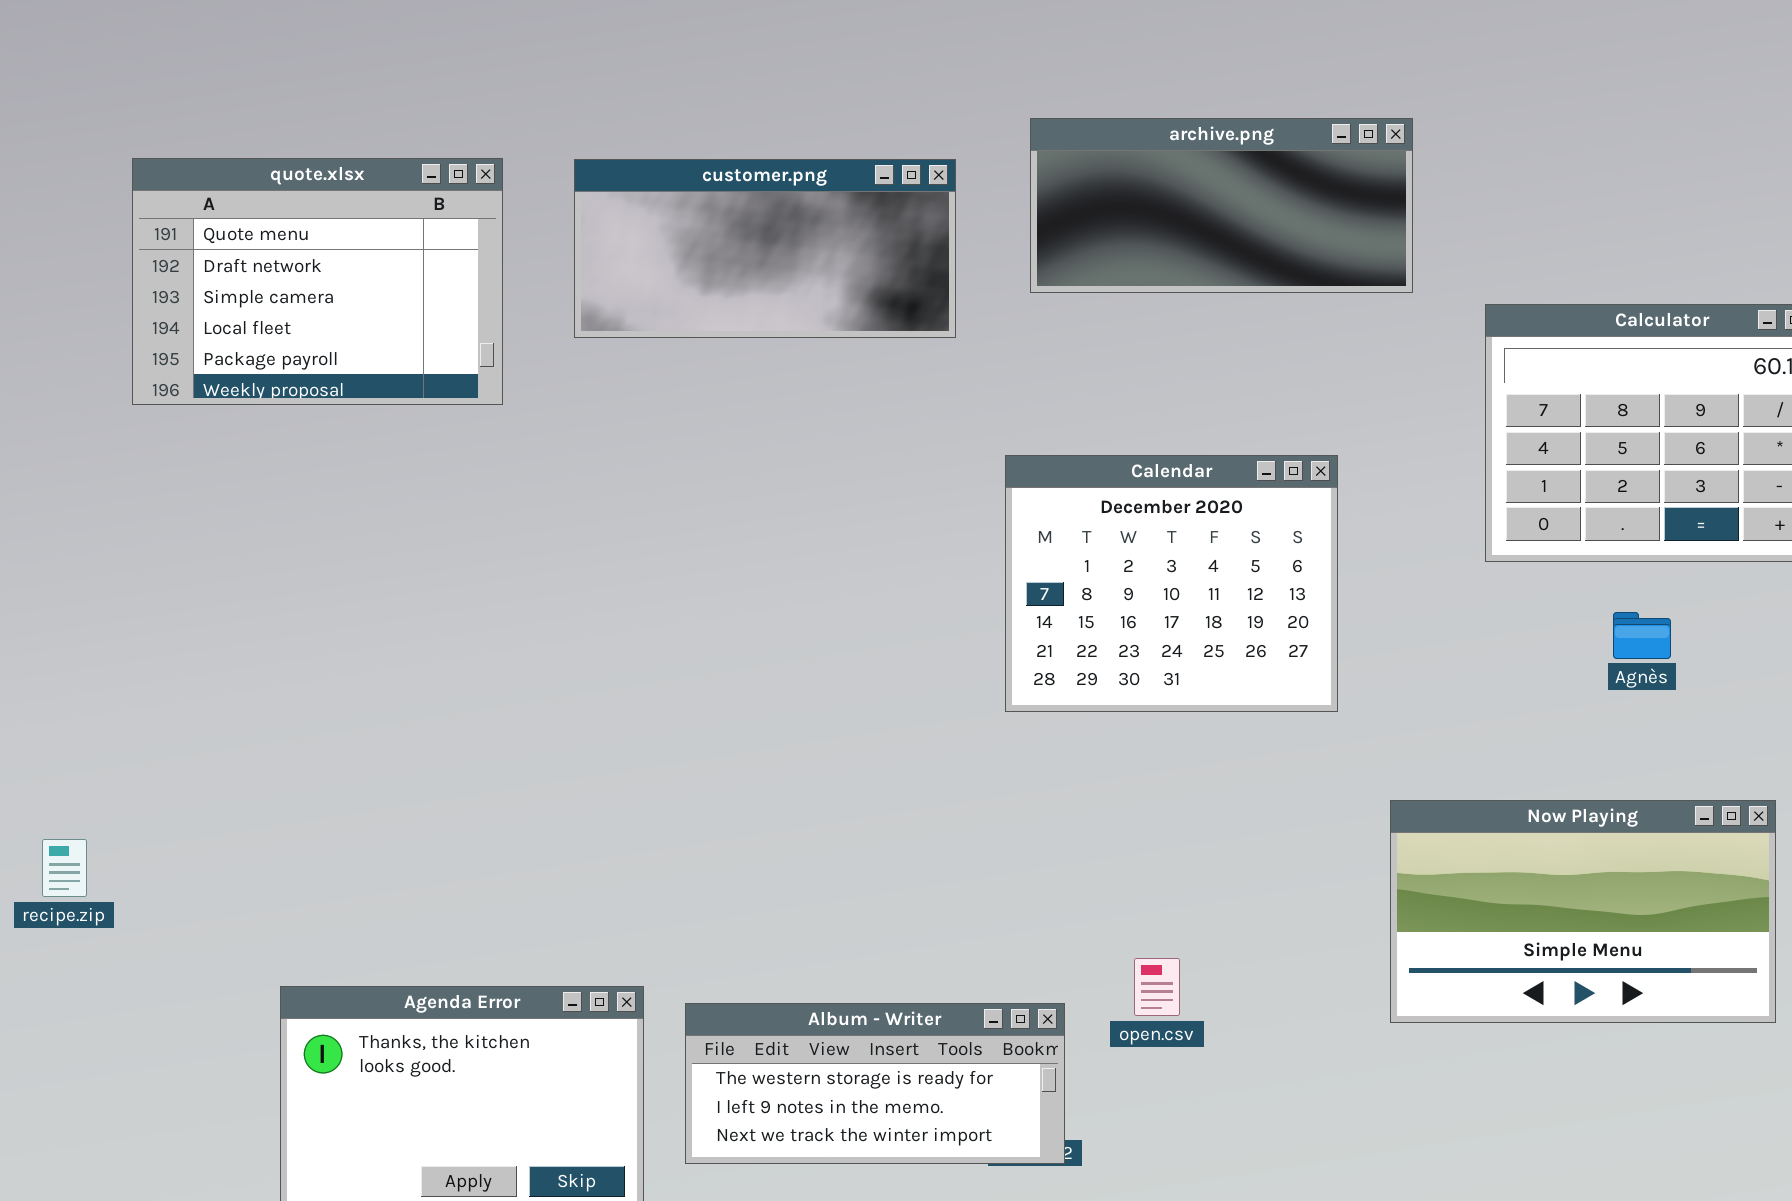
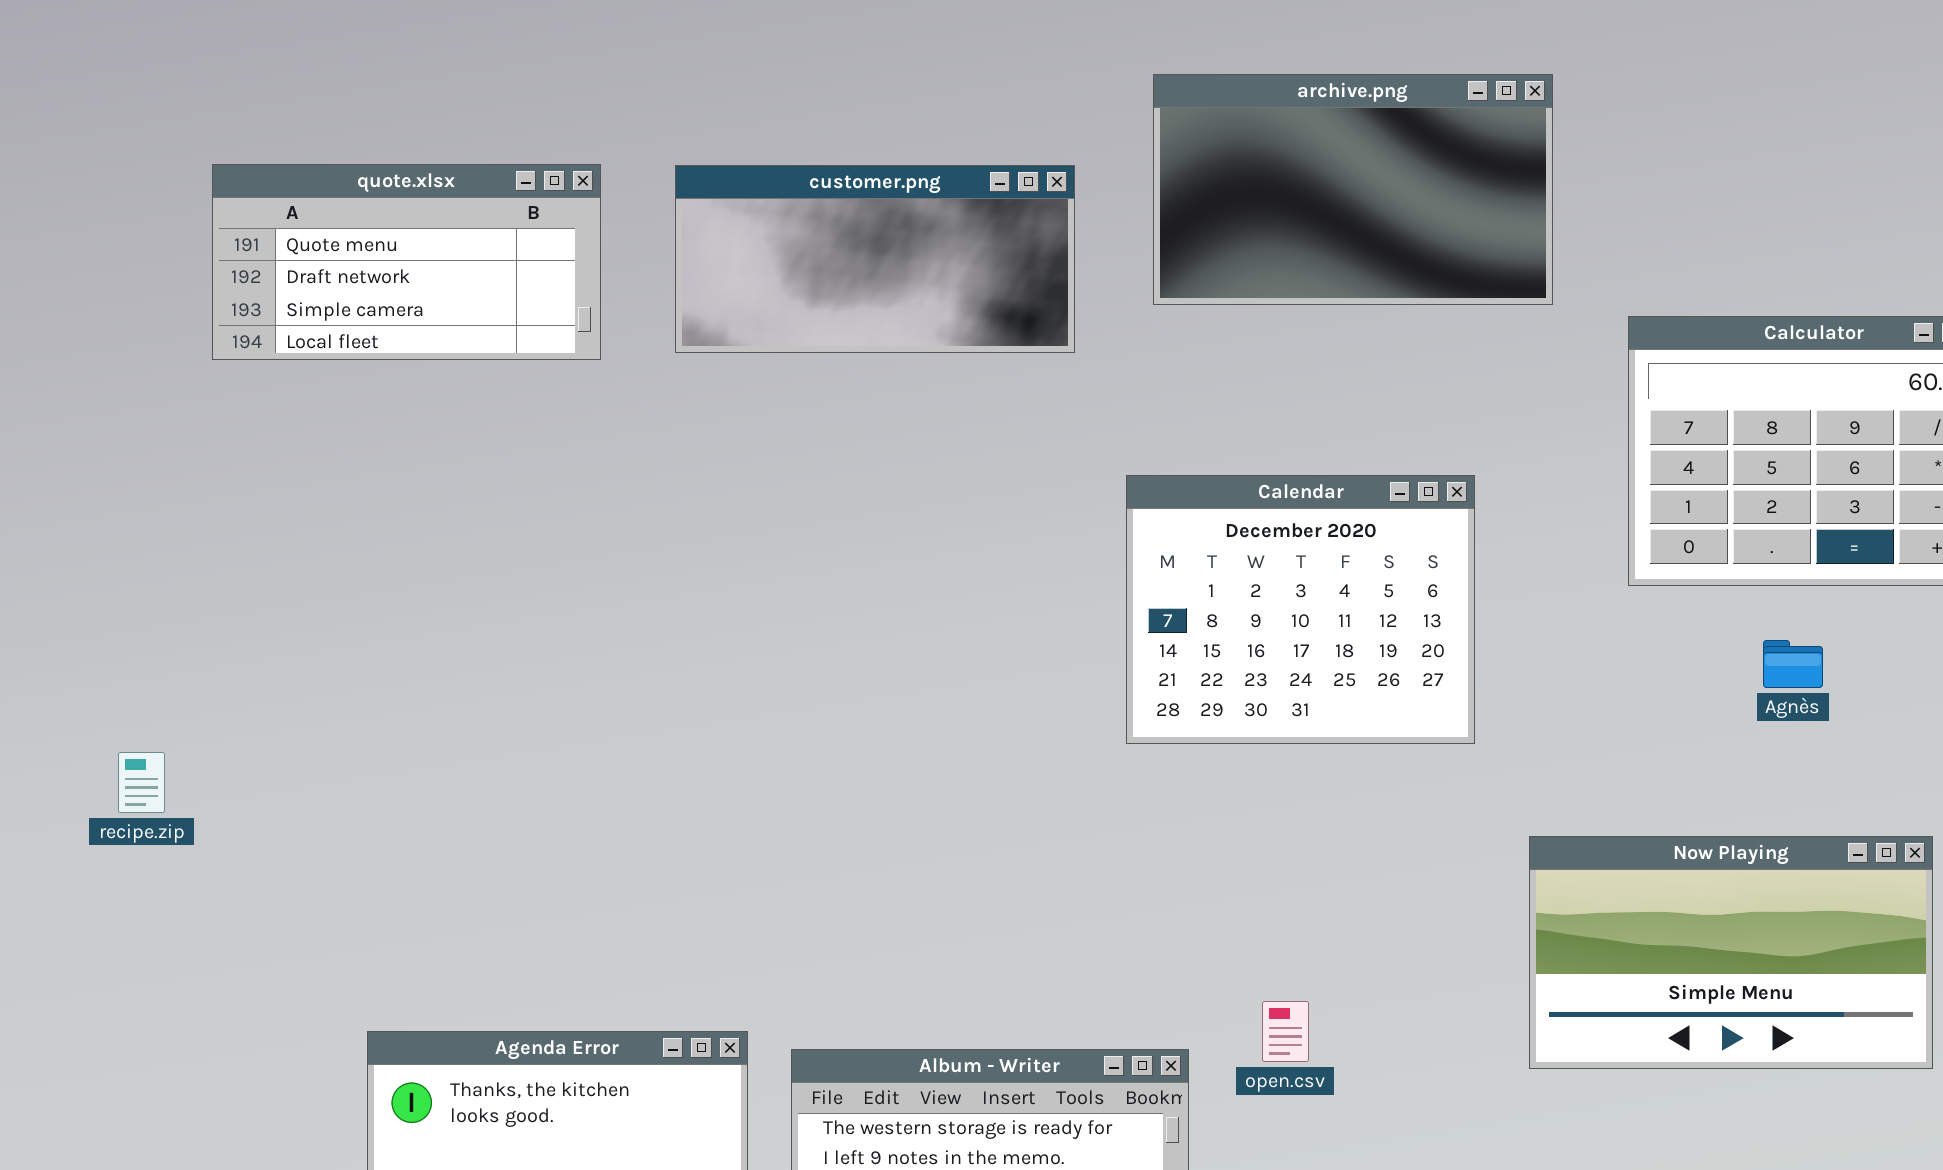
archive.png: [1030,118,1413,293] -> [1153,74,1553,305], resized
quote.xlsx: [132,158,503,405] -> [212,164,601,360], resized
recipe.zip: [42,839,87,897] -> [118,752,165,813], moved

